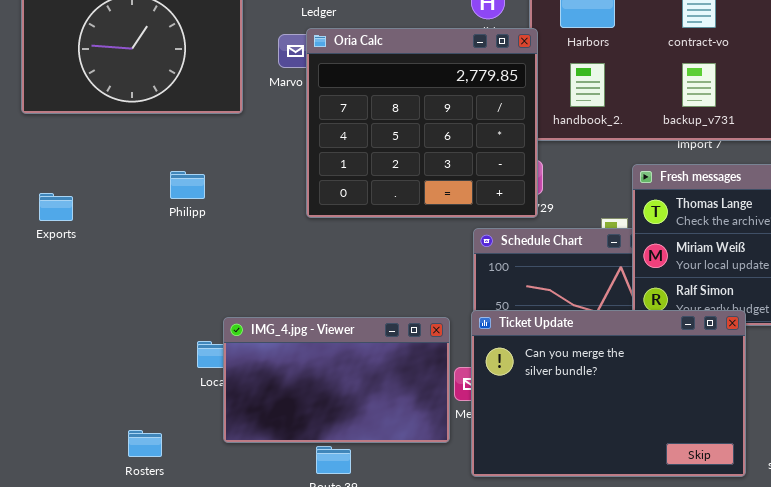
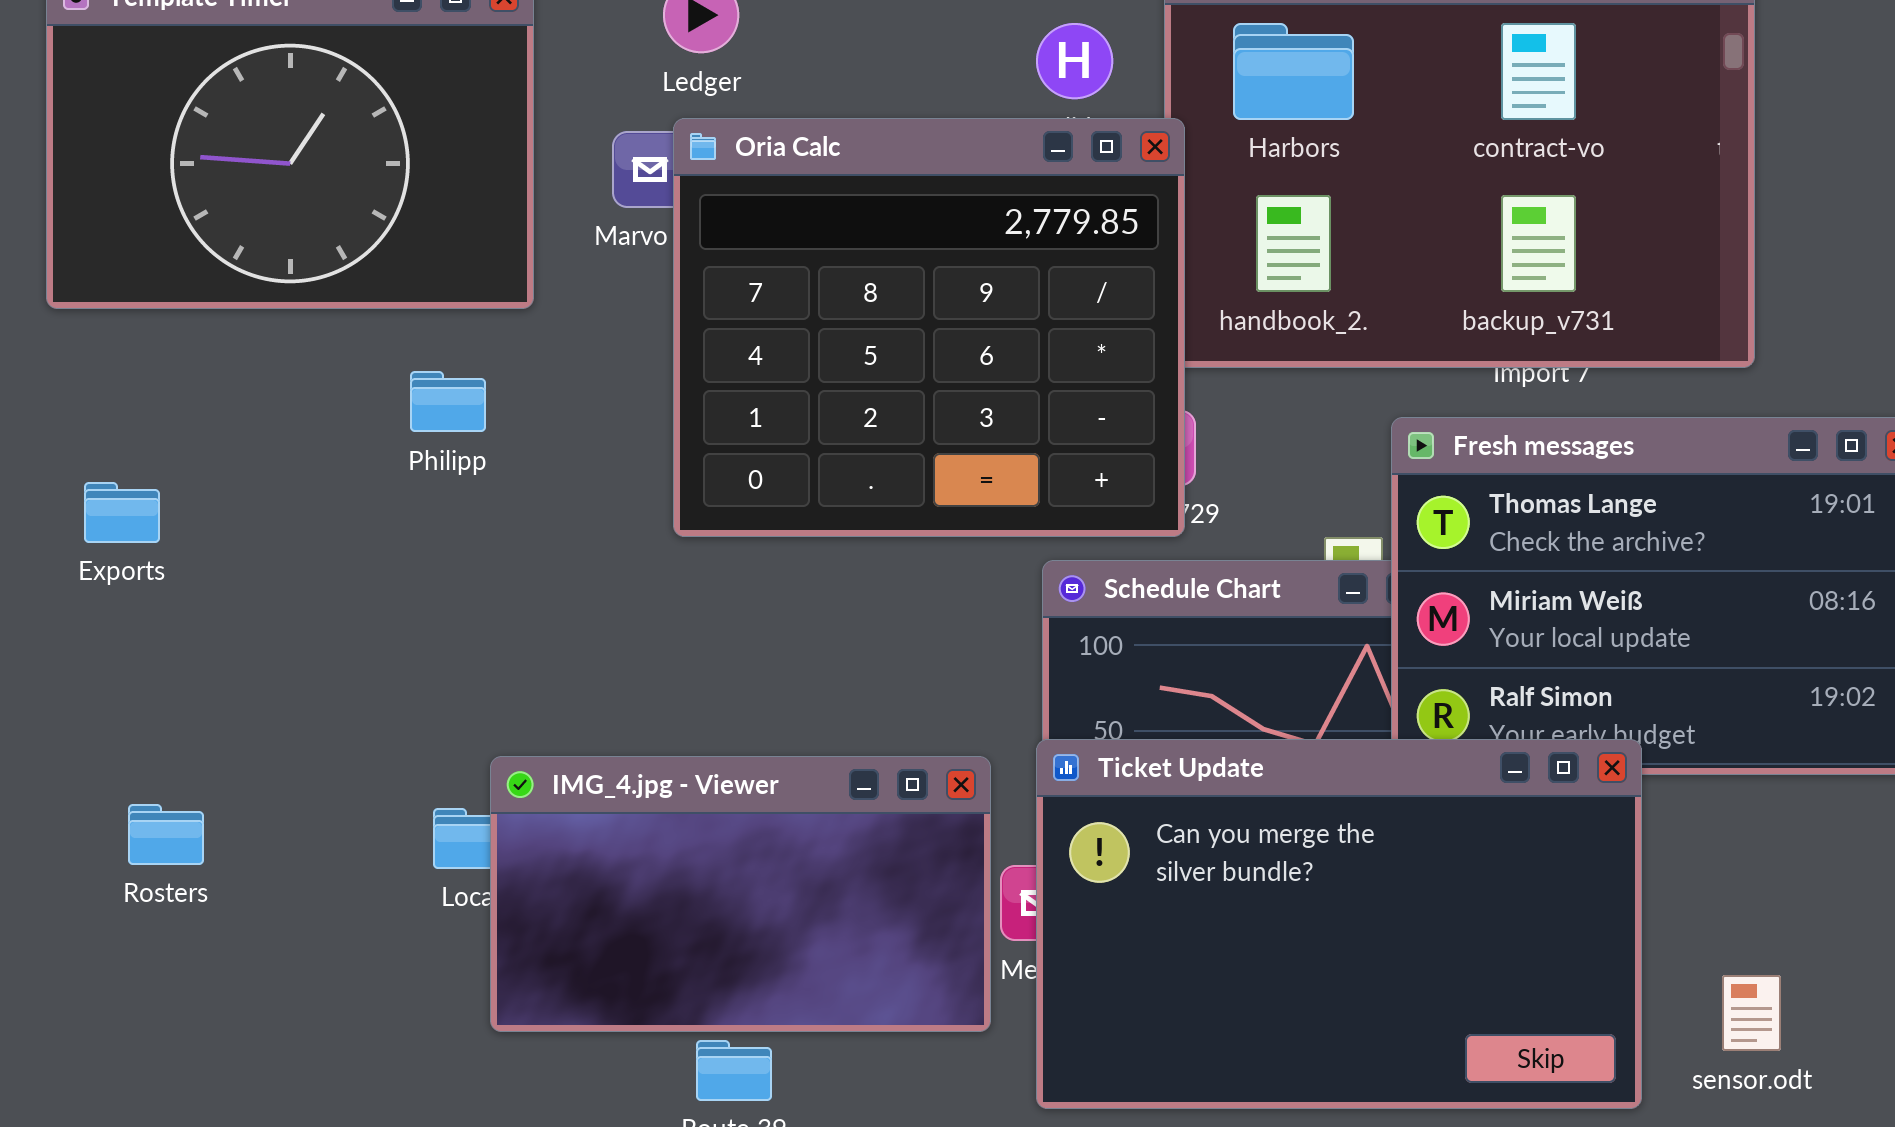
Philipp: [170,171,205,199] -> [410,371,486,432], moved
Rosters: [128,430,162,457] -> [128,804,204,865], moved

